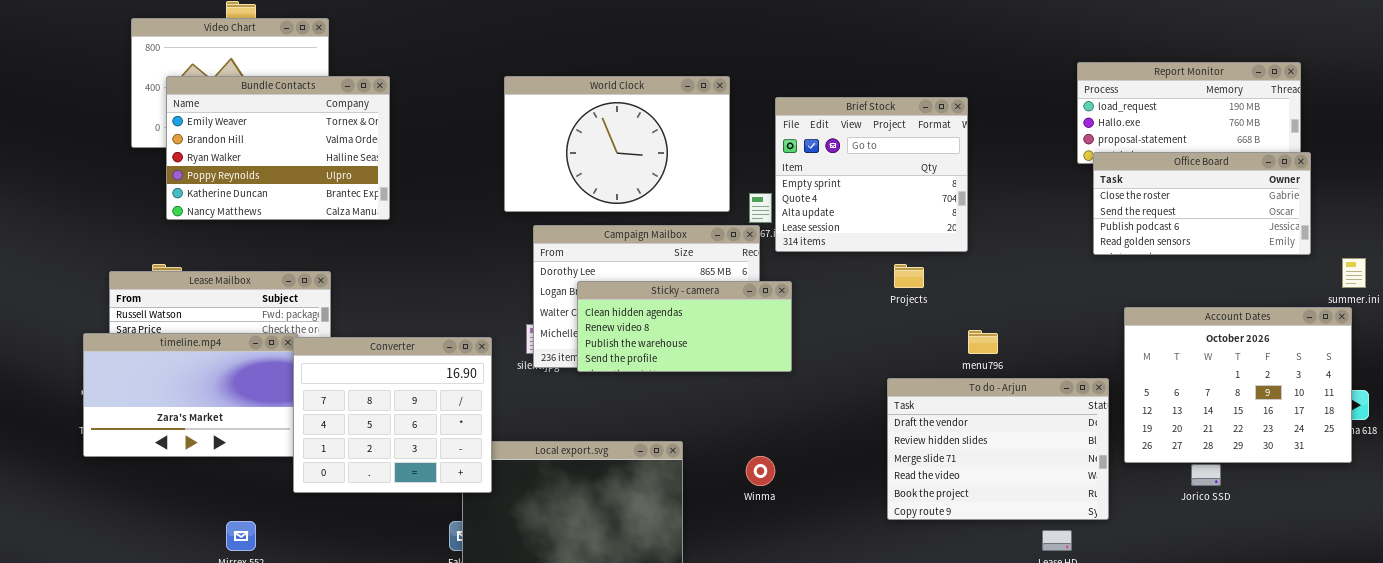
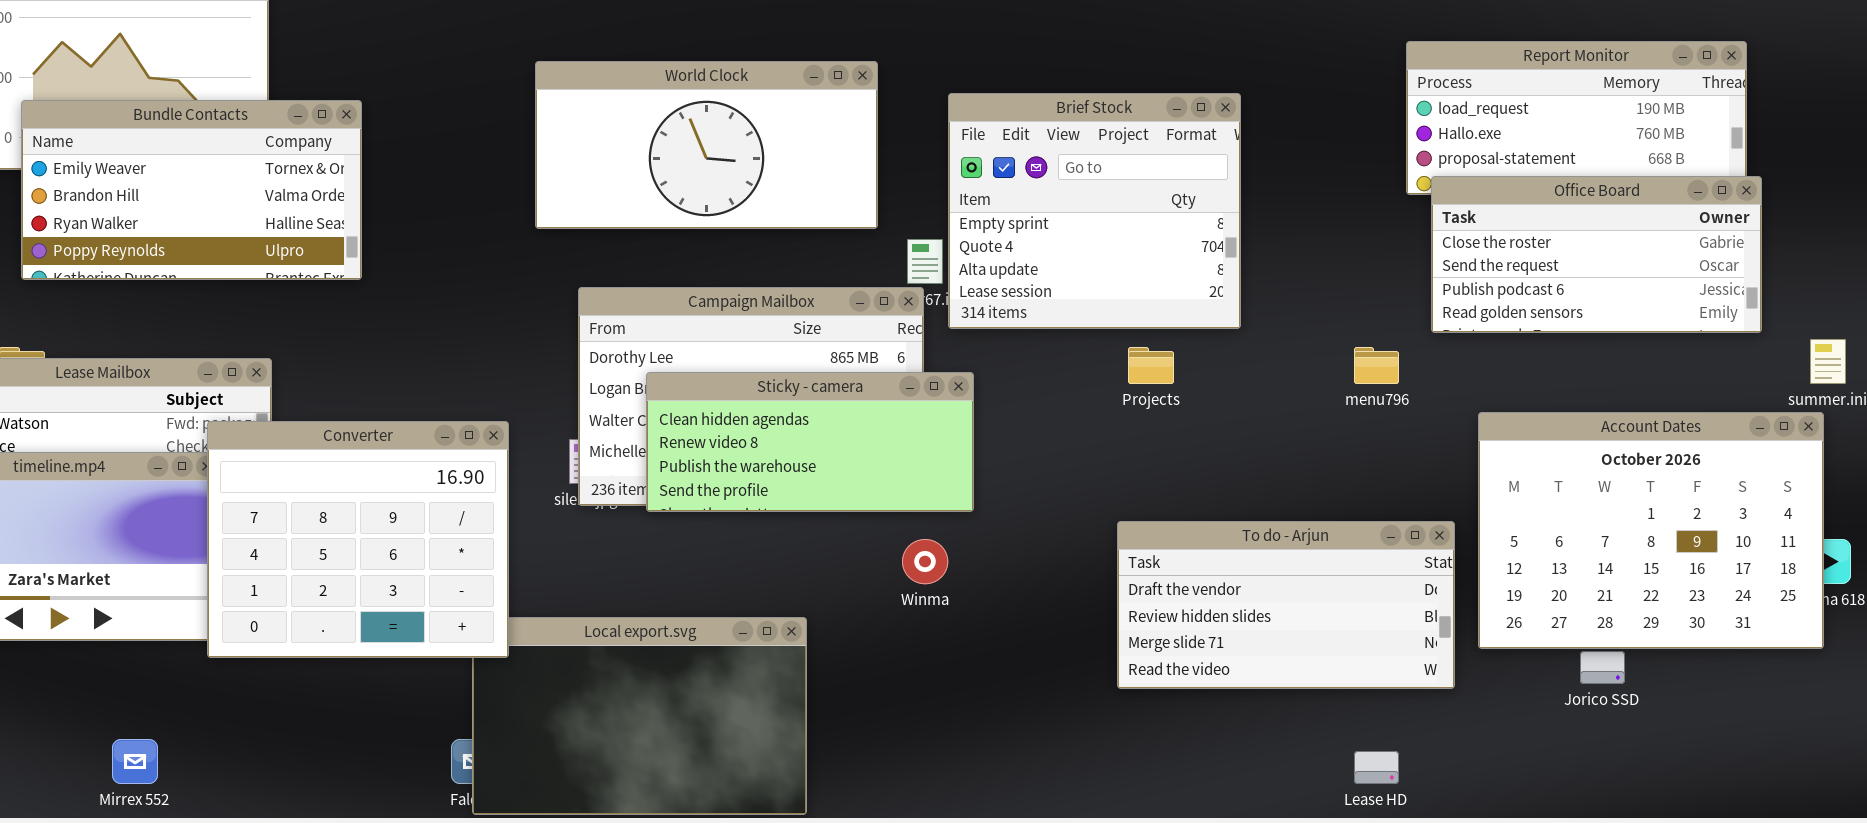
Bundle Contacts: [166,76,390,220] -> [21,100,362,280], resized
World Clock: [504,76,730,212] -> [535,61,878,229], resized
menu796: [968,330,998,354] -> [1354,347,1399,384], moved
Converter: [293,337,492,493] -> [207,421,509,658], moved
To do - Arjun: [887,378,1109,520] -> [1117,521,1455,689], resized
Winma: [746,456,775,486] -> [902,539,948,584], moved

